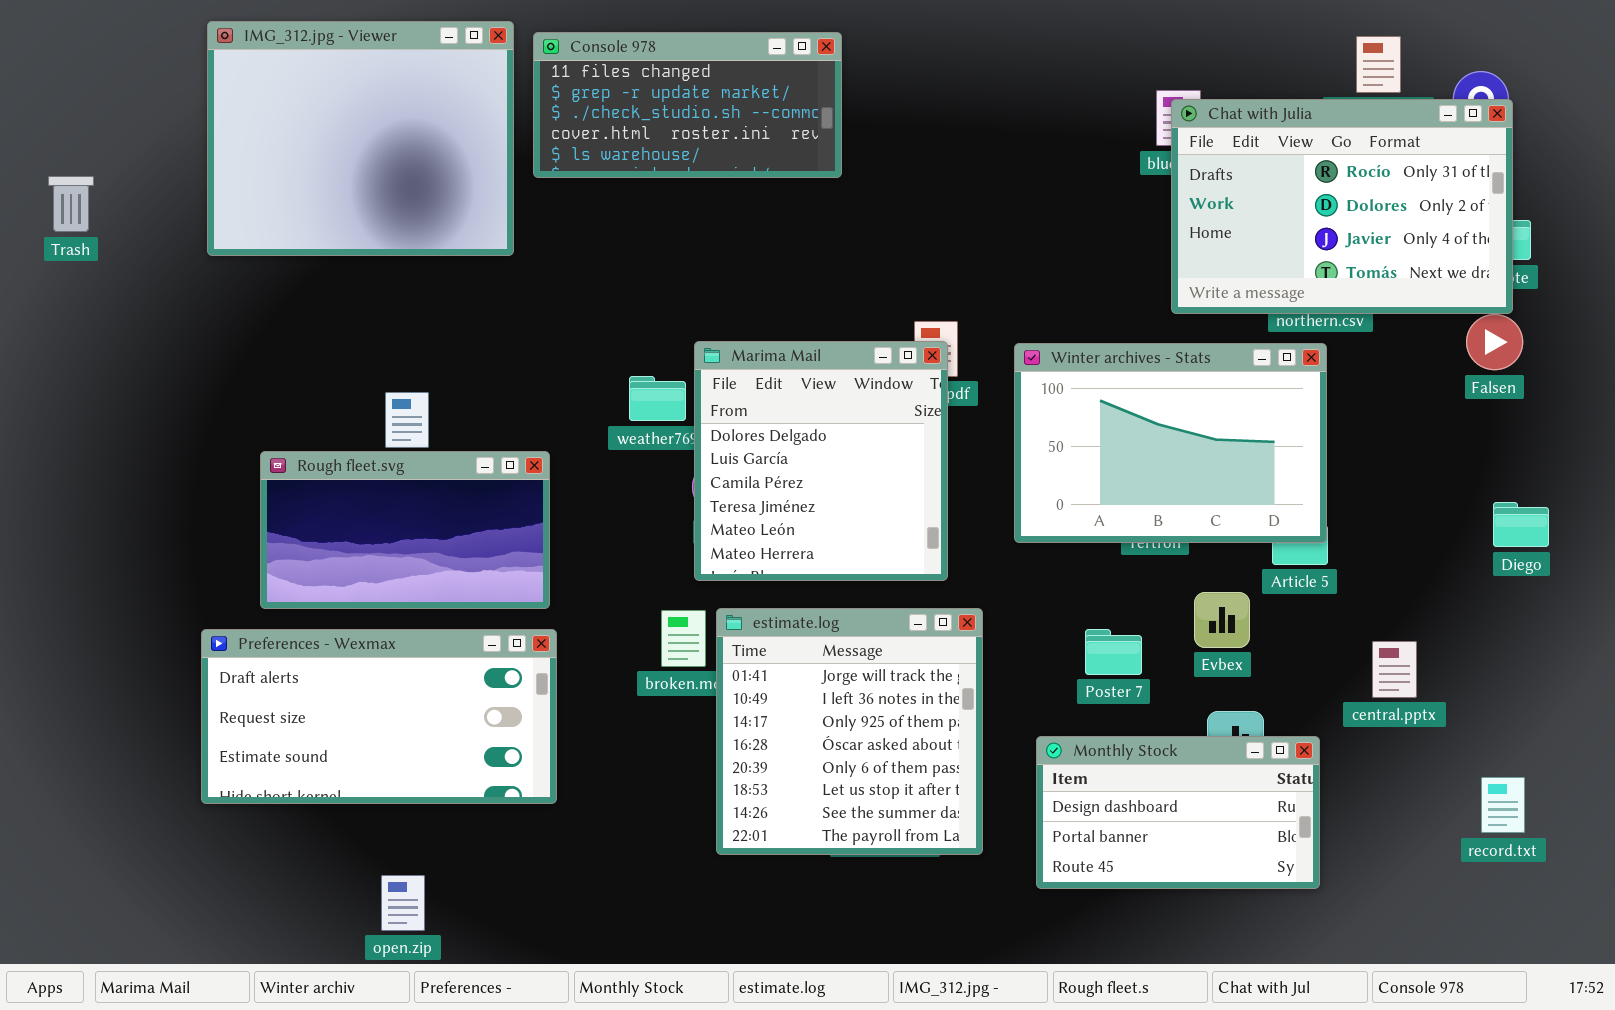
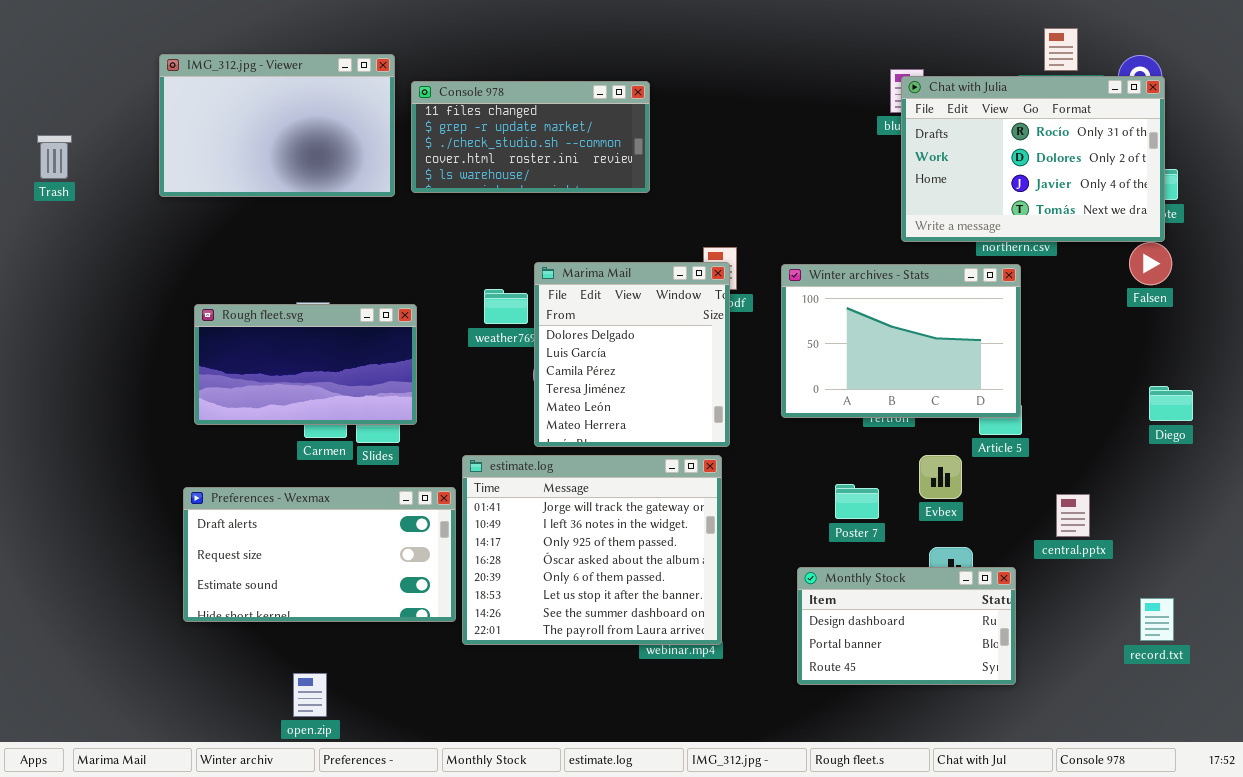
IMG_312.jpg - Viewer: [207,21,514,256] -> [159,54,395,197], resized
Console 978: [533,32,842,178] -> [411,81,650,193], moved
Rough fleet.svg: [260,451,550,609] -> [194,304,417,425], moved
estimate.log: [716,608,983,855] -> [462,455,722,645], moved, resized
Preferences - Wexmax: [201,629,557,804] -> [183,487,456,622], moved

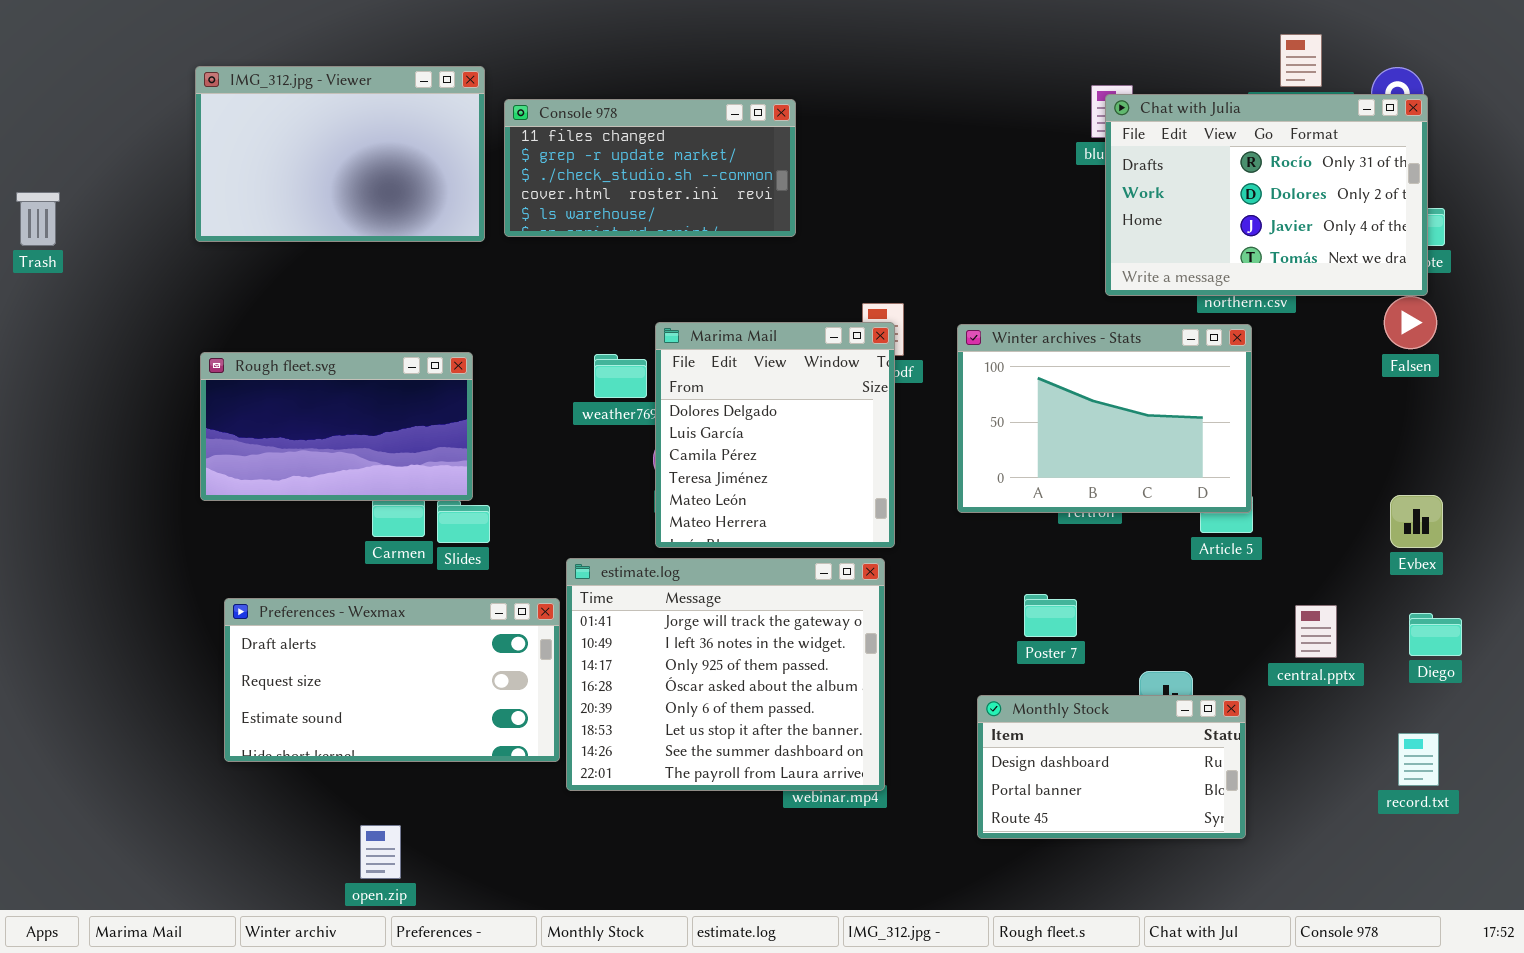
Trash: [37,135,72,179] -> [16,192,60,246], moved
Rough fleet.svg: [194,304,417,425] -> [200,352,473,501], moved
Diego: [1149,386,1193,421] -> [1409,613,1462,656], moved
Evbex: [919,455,962,499] -> [1390,495,1443,548], moved

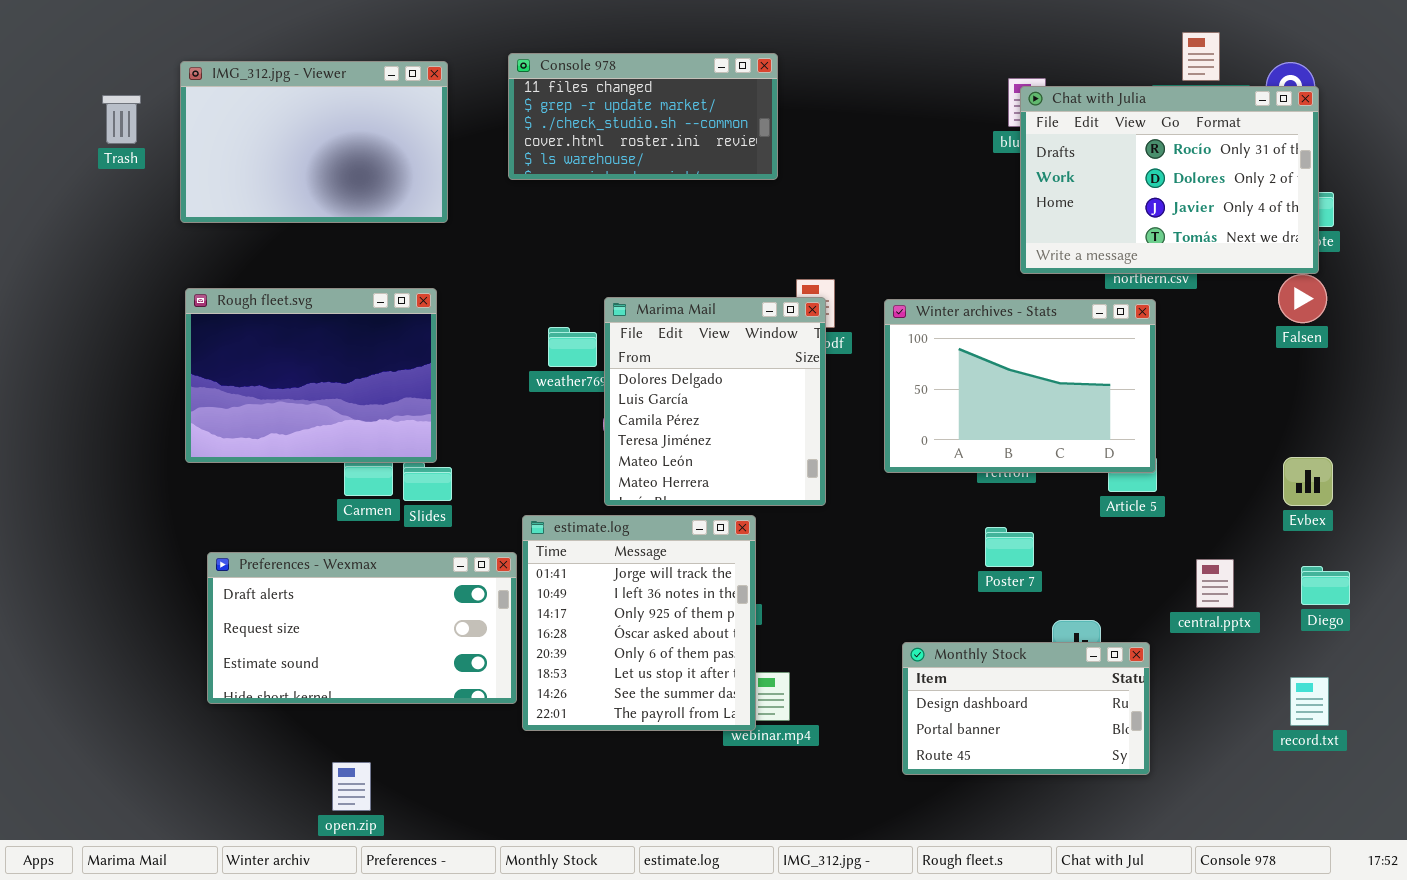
Console 978: [504,99,796,237] -> [508,53,778,180], moved
Trash: [16,192,60,246] -> [102,95,141,144], moved
Rough fleet.svg: [200,352,473,501] -> [185,288,437,463], resized
estimate.log: [566,558,885,791] -> [522,515,756,731], resized
Poster 7: [1024,594,1077,637] -> [985,527,1034,567], moved

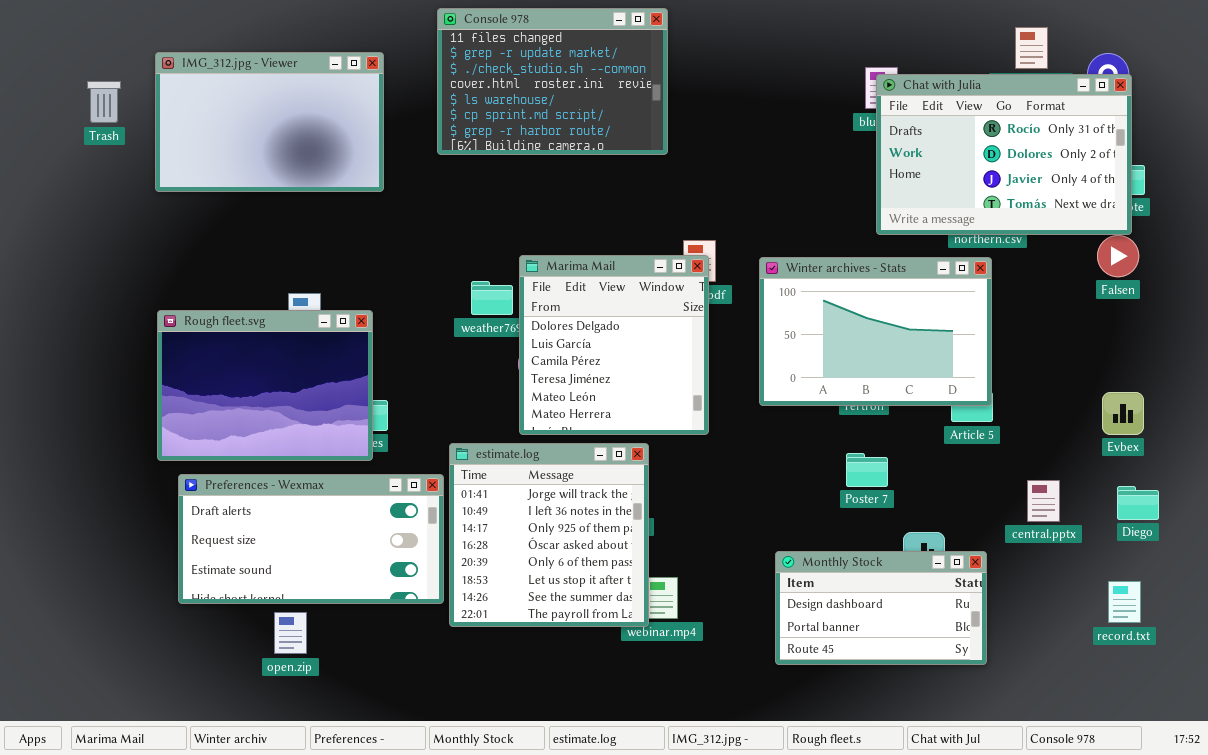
Console 978: [508,53,778,180] -> [437,8,668,155], resized
Rough fleet.svg: [185,288,437,463] -> [157,310,373,461], moved
open.zip: [332,762,371,811] -> [274,612,307,654], moved

